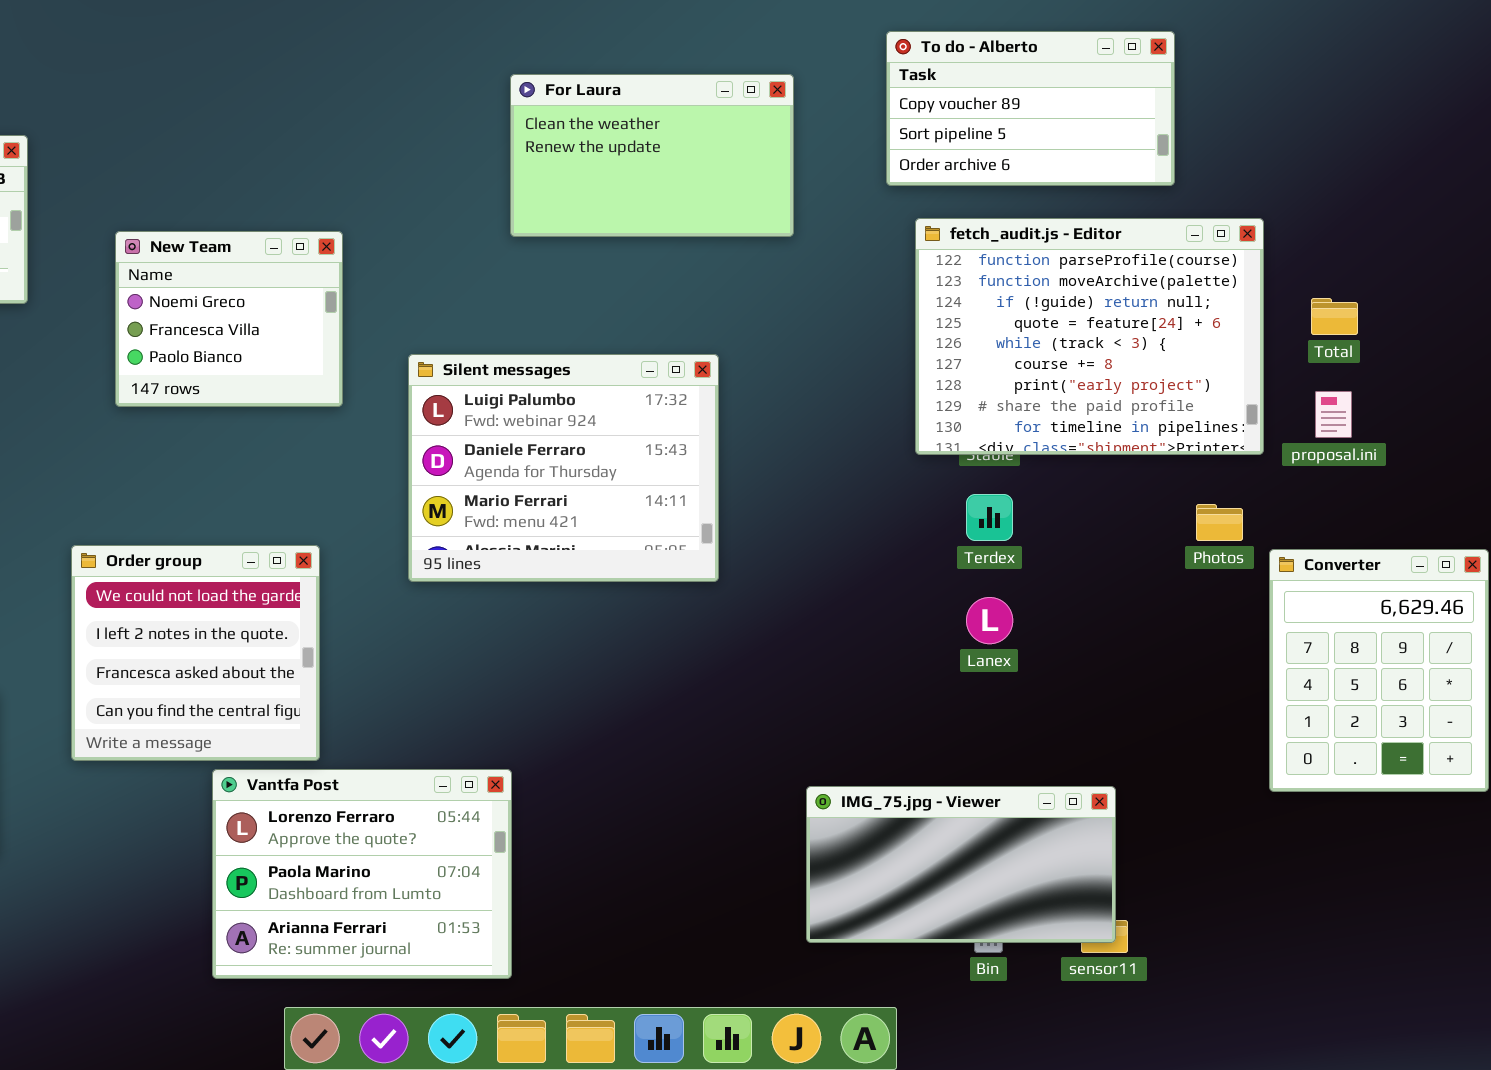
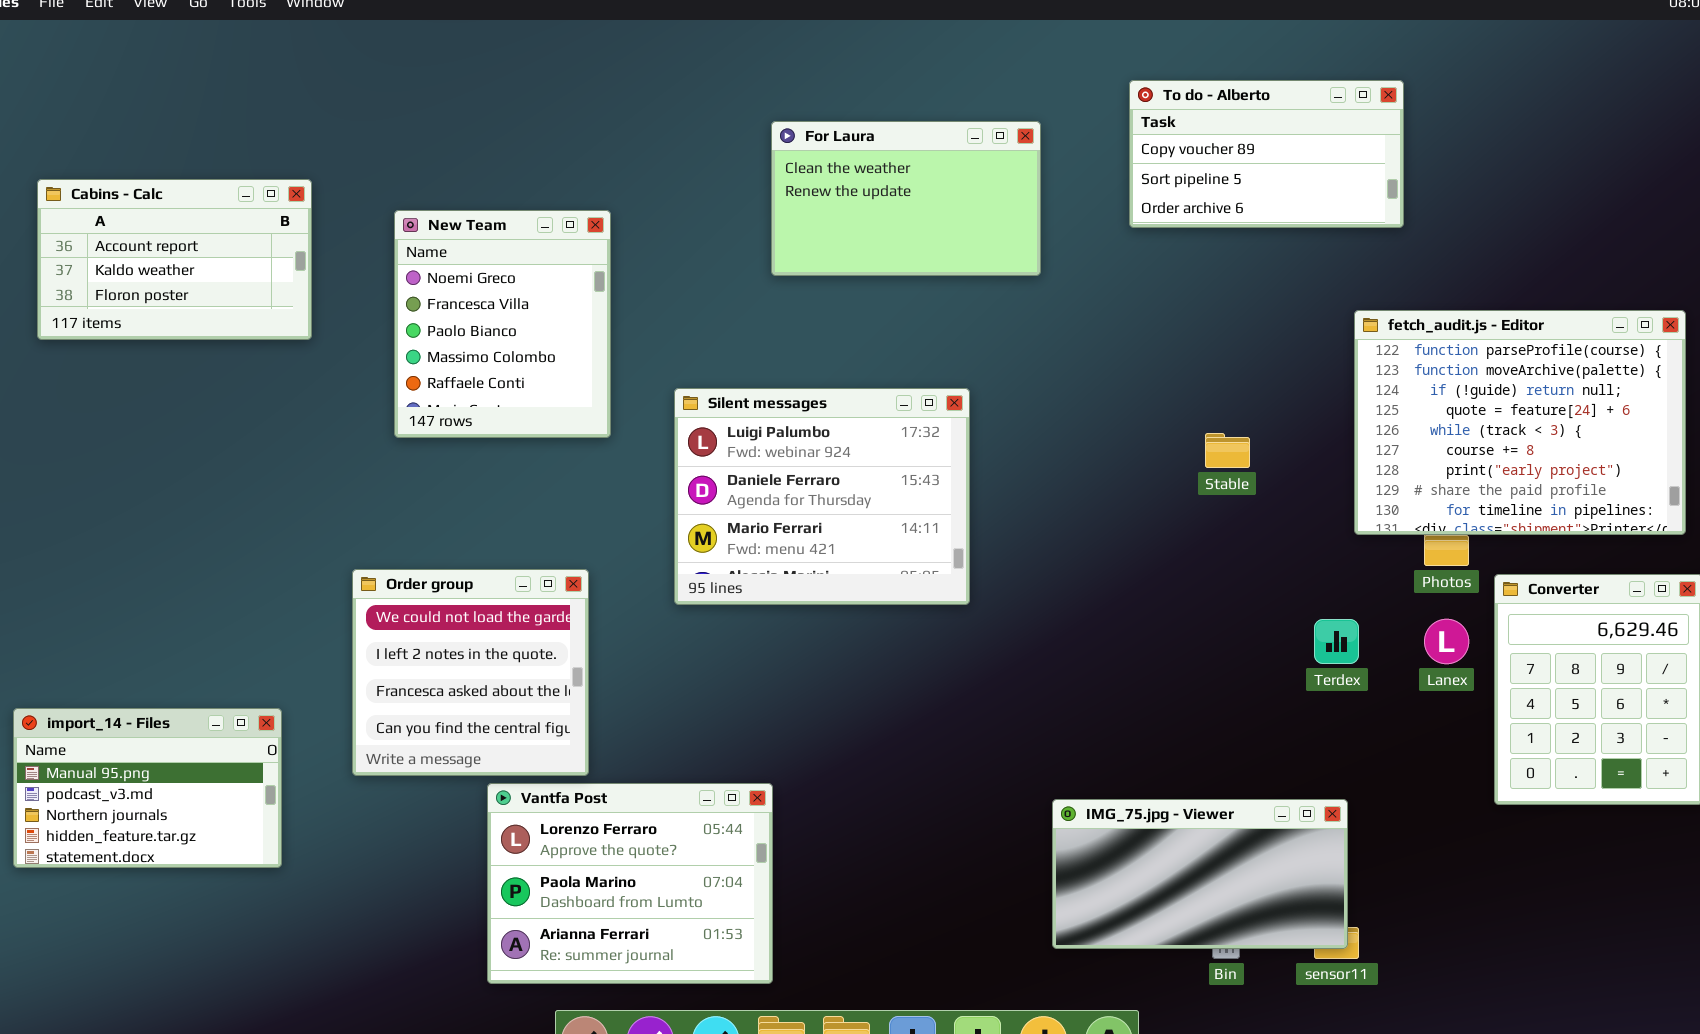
fetch_audit.js - Editor: [915,218,1264,455] -> [1354,310,1686,535], moved
New Team: [115,231,343,407] -> [394,210,611,438], resized
Terdex: [966,494,1013,541] -> [1314,619,1359,664], moved
Lanex: [966,597,1013,644] -> [1424,619,1469,664], moved

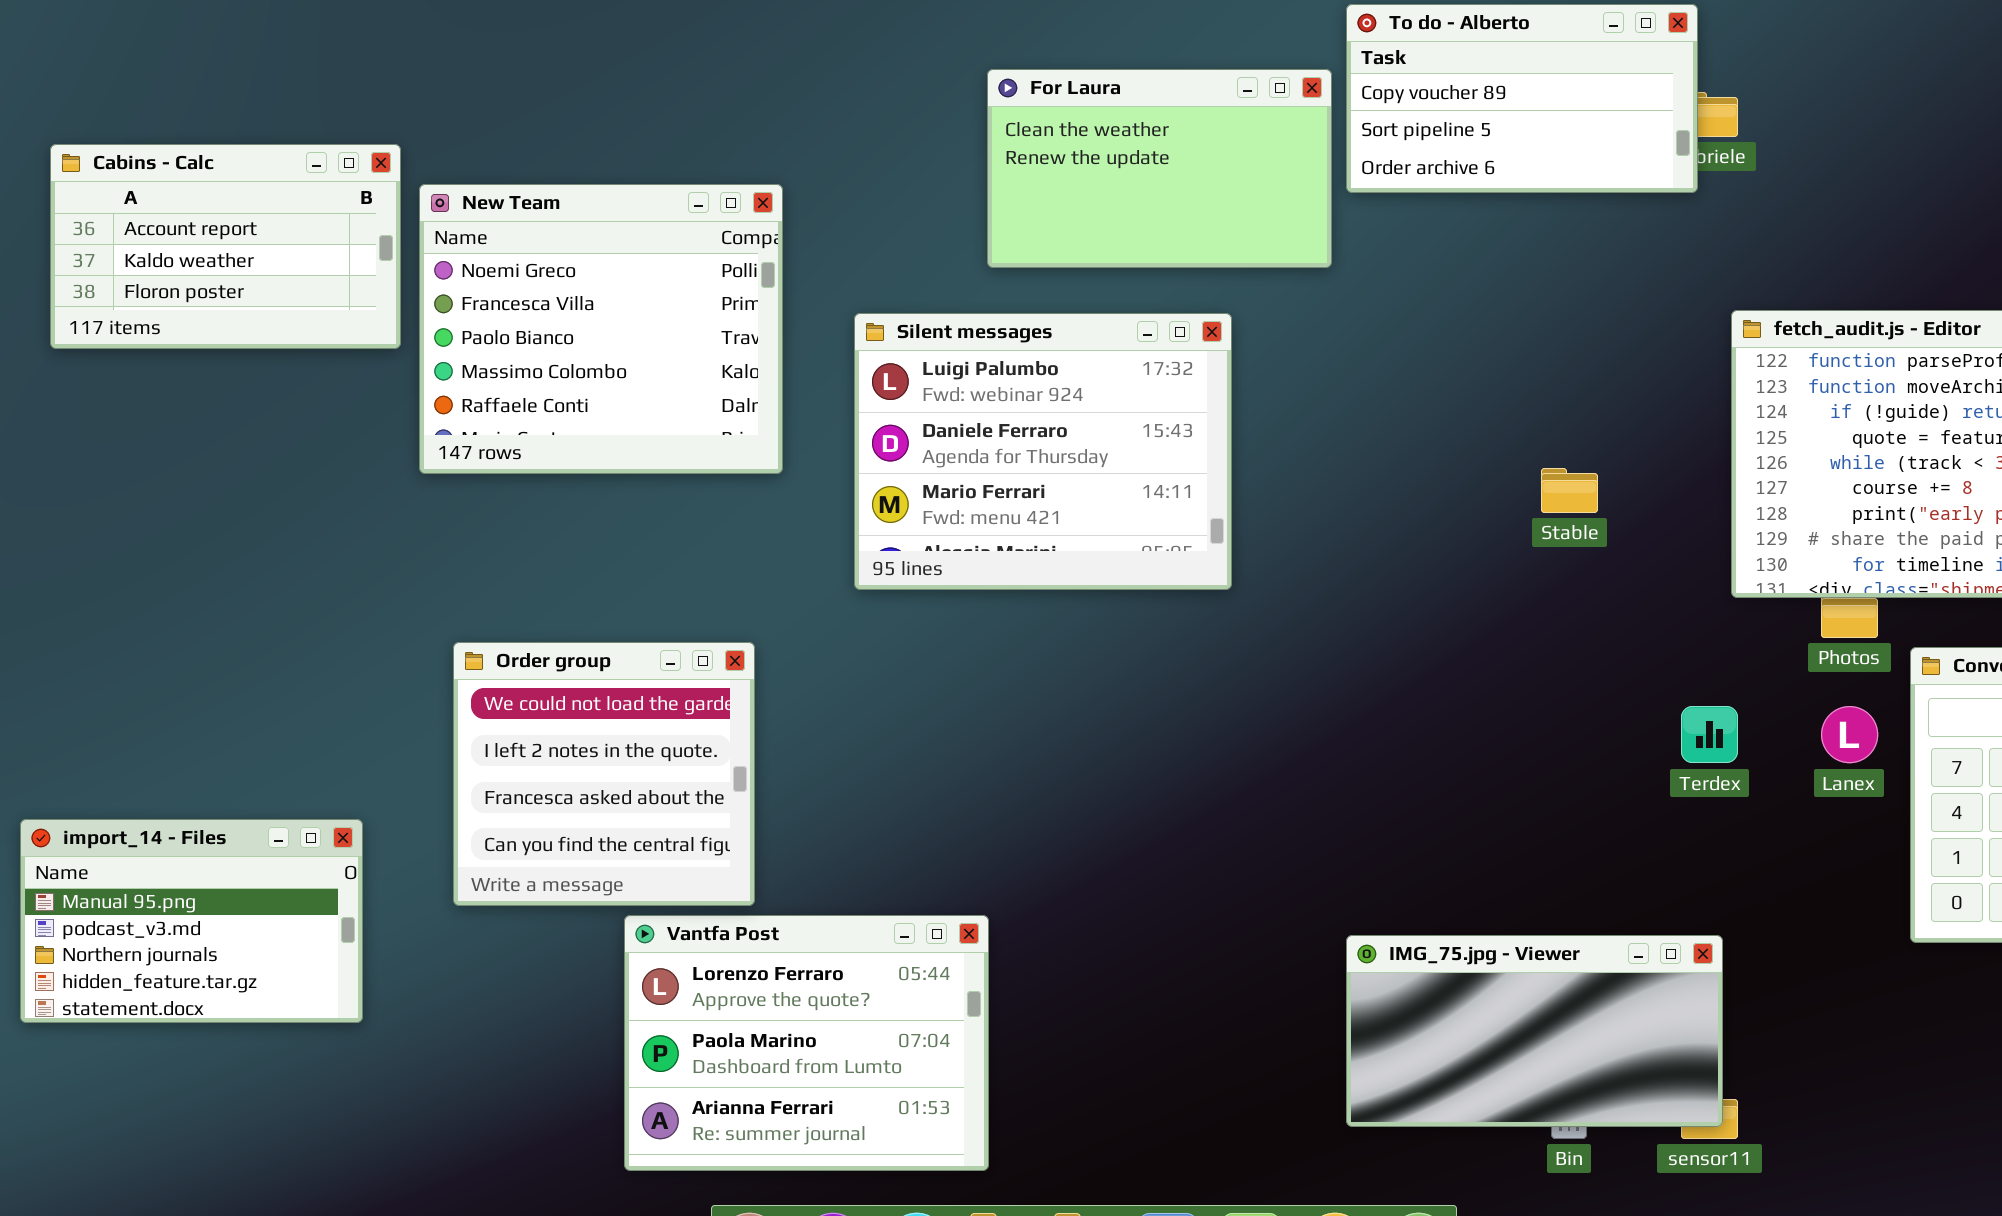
To do - Alberto: [1129,80,1404,228] -> [1346,4,1698,193], moved
New Team: [394,210,611,438] -> [419,184,783,474], resized
Silent messages: [674,388,970,605] -> [854,313,1232,590], moved

